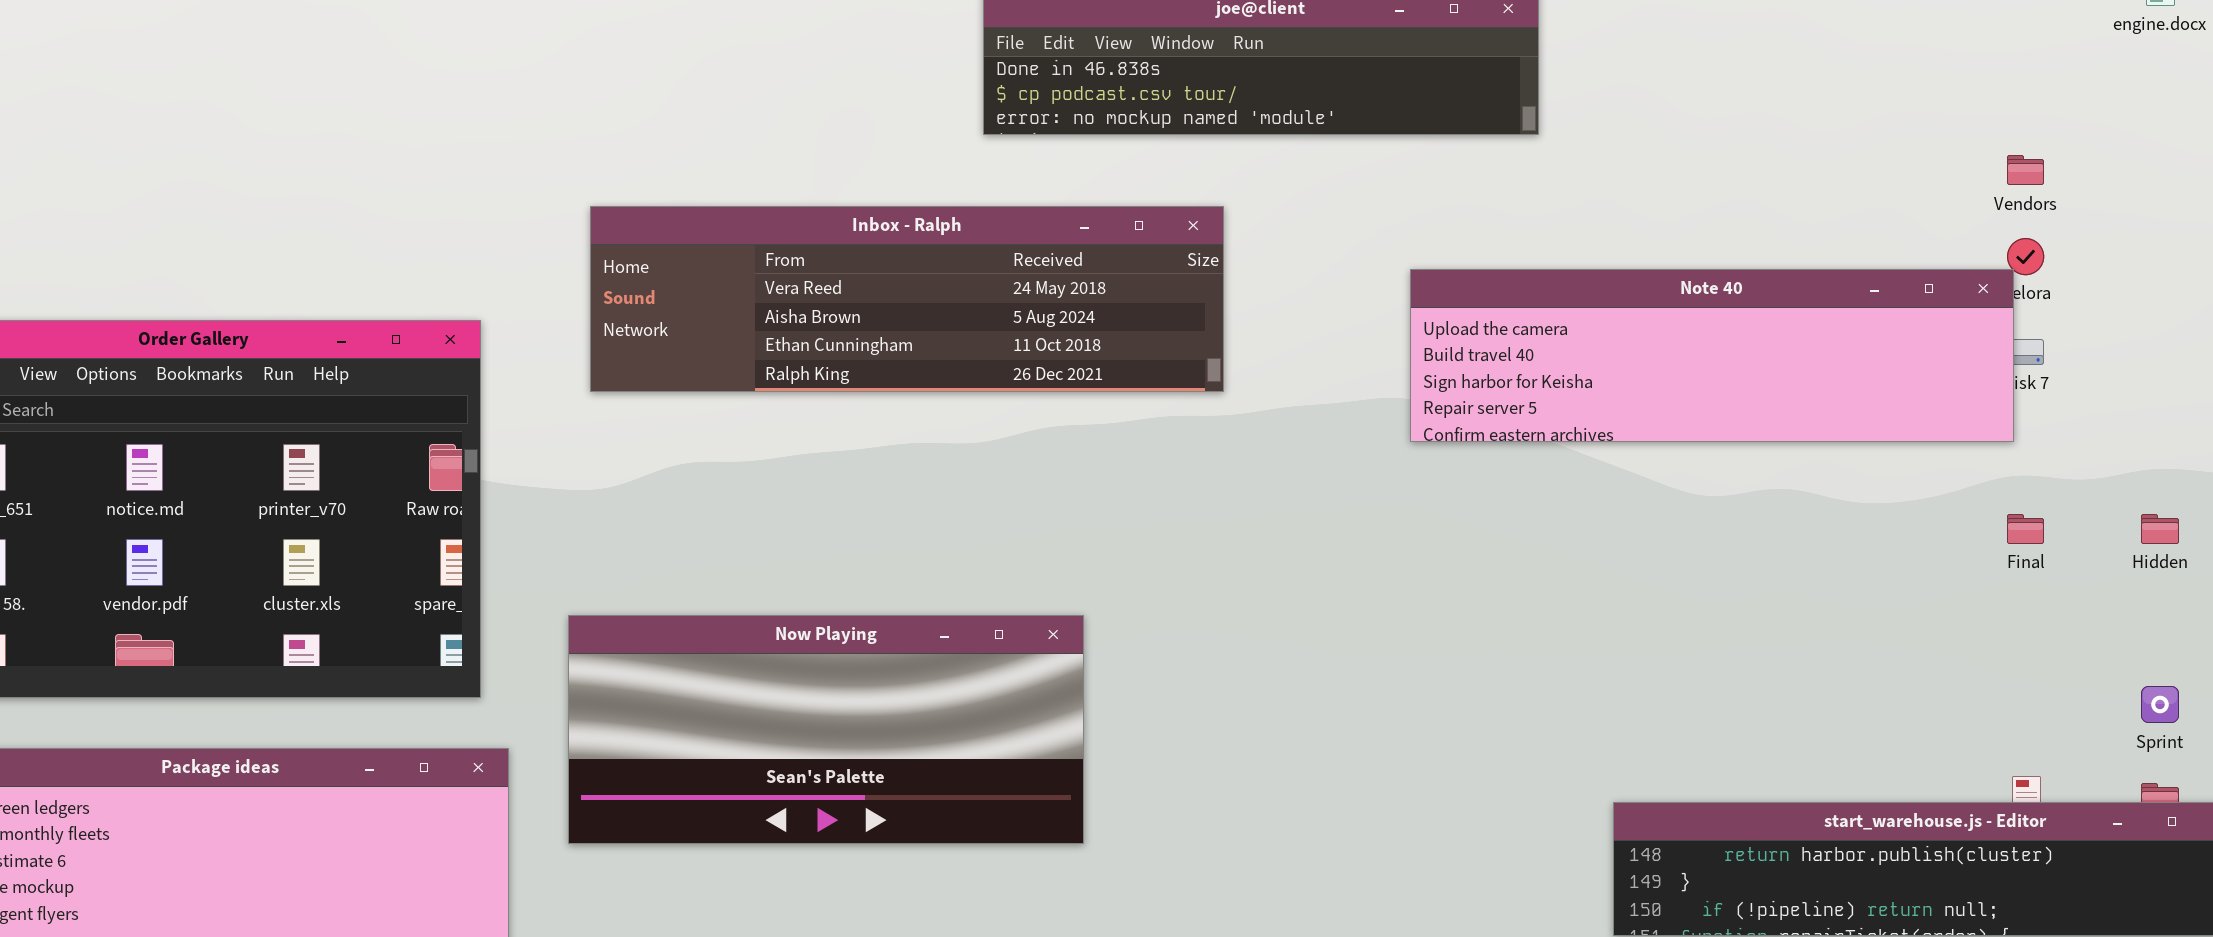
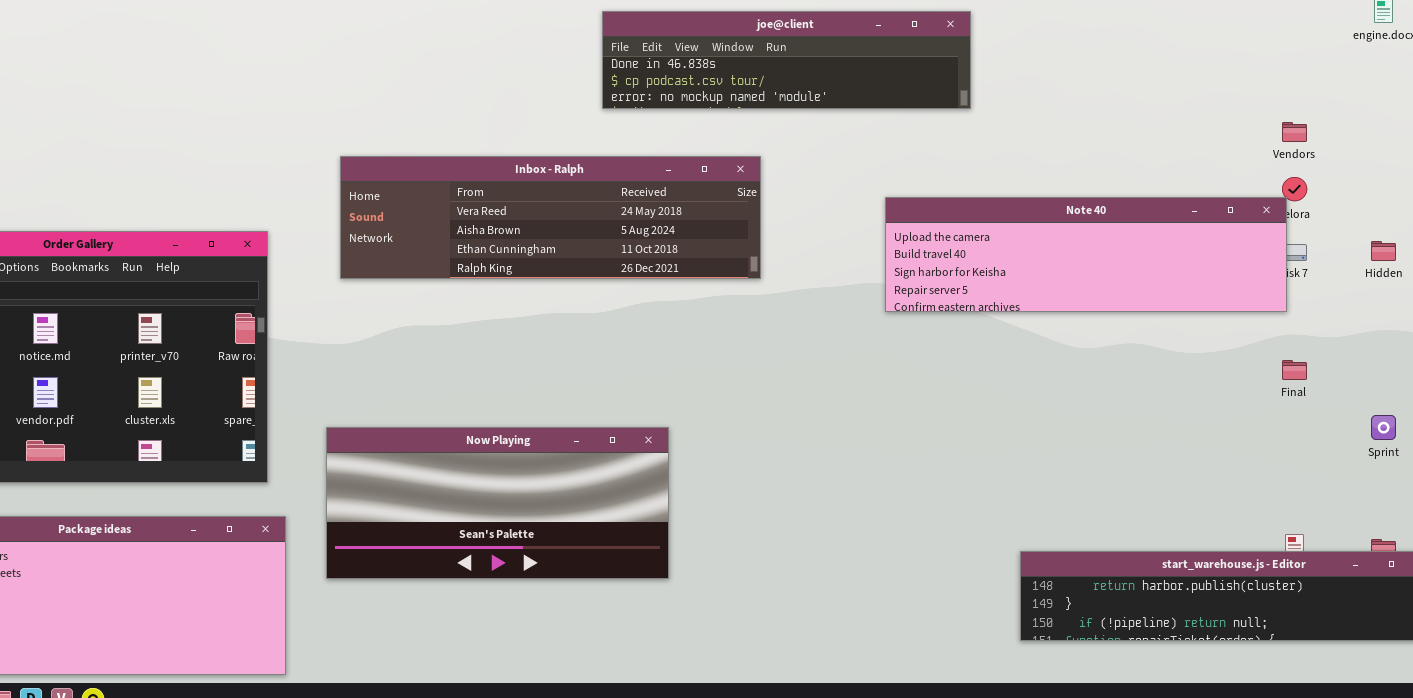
Hidden: [2141,514,2179,544] -> [1371,241,1396,261], moved
Sprint: [2141,686,2179,723] -> [1371,415,1396,440], moved

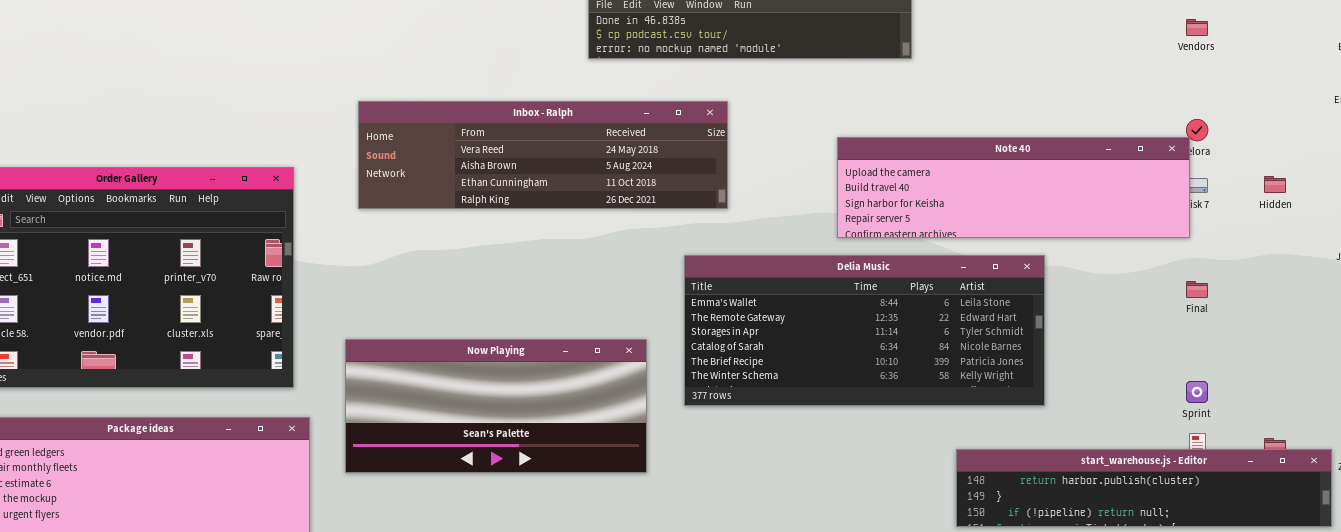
Vendors: [1282,122,1307,142] -> [1186,19,1208,36], moved
Delia Music: none -> [684,255,1045,406], opened
Sprint: [1371,415,1396,440] -> [1186,381,1208,403], moved

